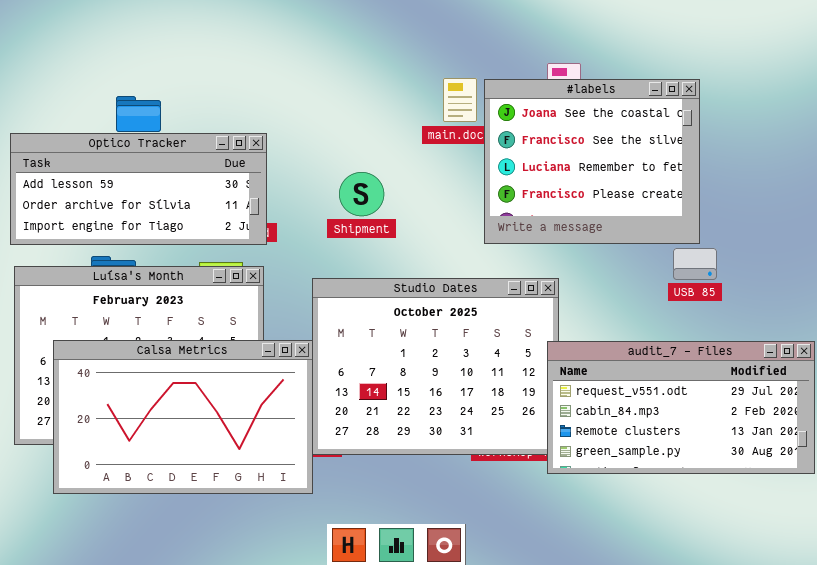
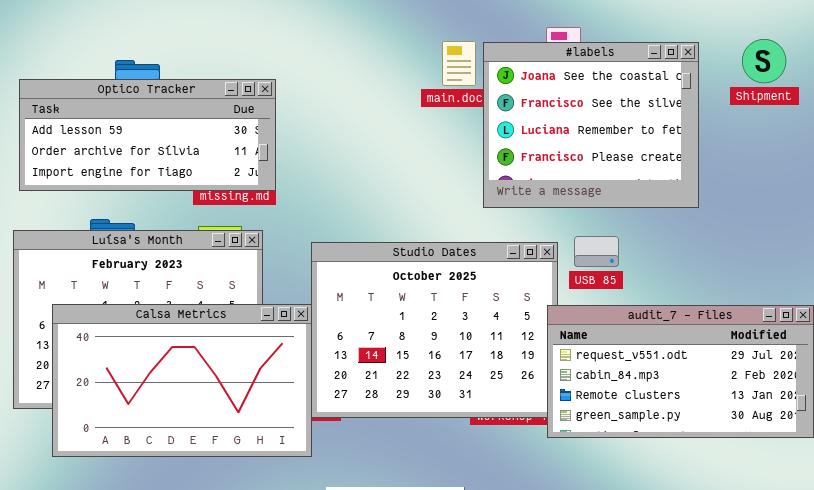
Optico Tracker: [10,133,267,245] -> [19,79,276,191], moved
Shipment: [339,172,384,216] -> [742,39,786,83], moved
USB 85: [673,248,717,280] -> [574,236,619,267], moved

